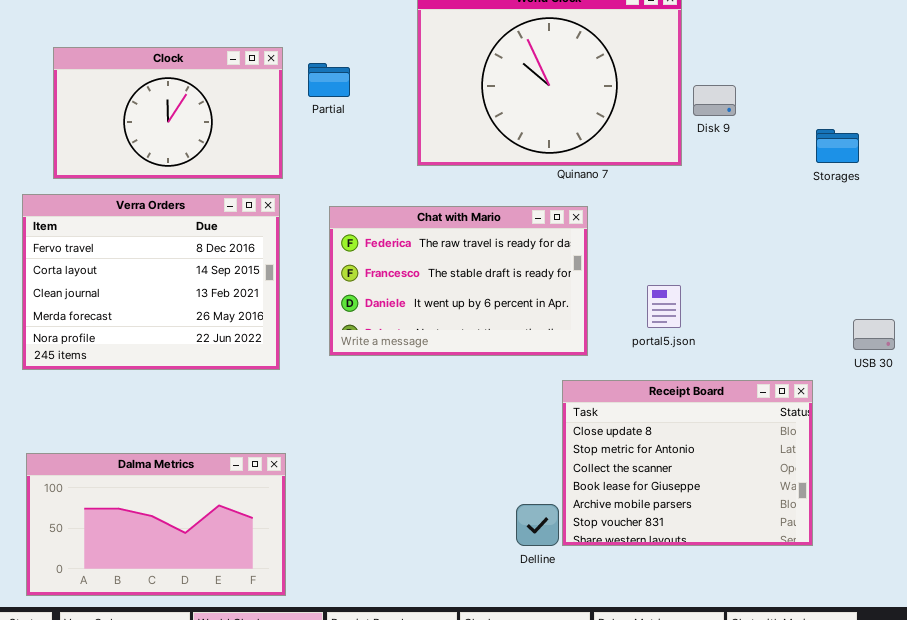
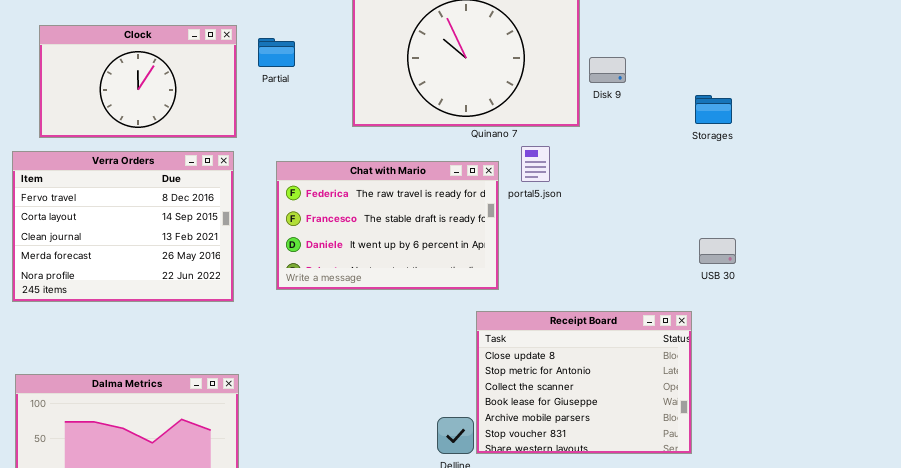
portal5.json: [647,285,681,328] -> [521,146,550,182], moved
USB 30: [853,319,895,350] -> [699,238,736,264], moved

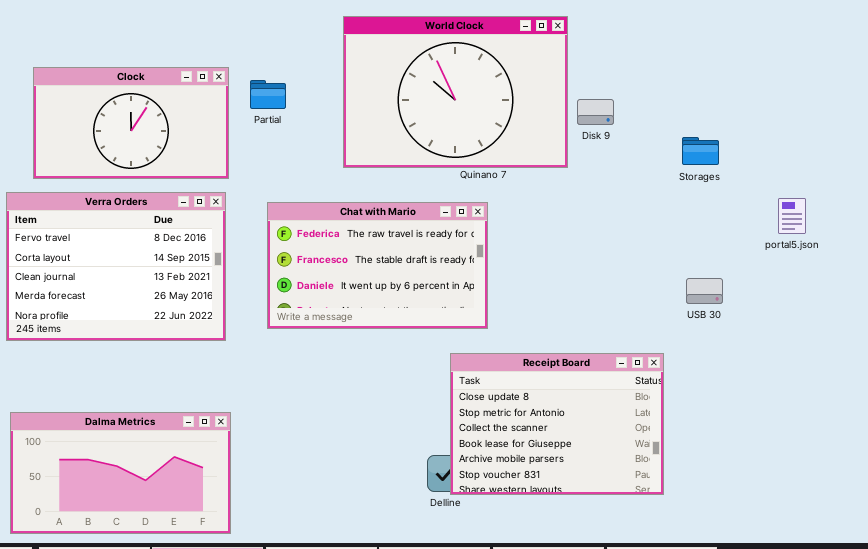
portal5.json: [521,146,550,182] -> [778,198,806,234], moved
Receipt Board: [476,311,692,454] -> [450,353,664,495], moved

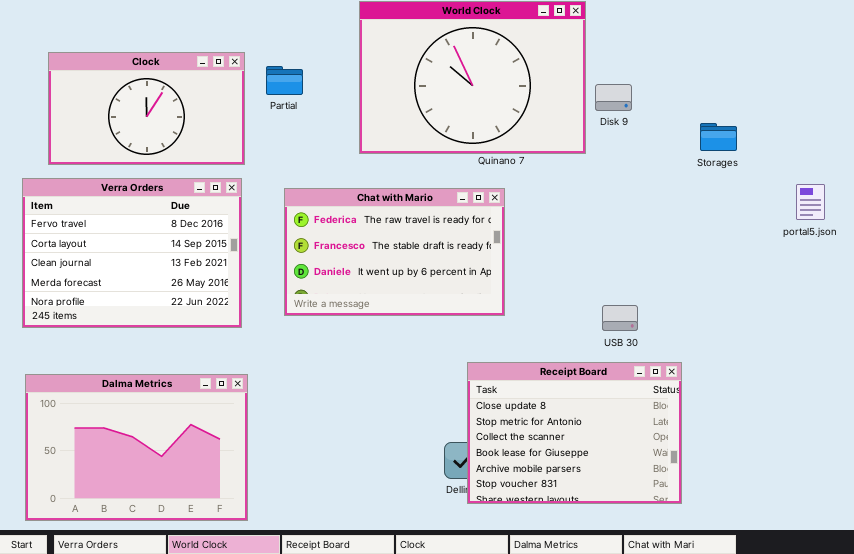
USB 30: [686,278,723,304] -> [602,305,638,331], moved
Receipt Board: [450,353,664,495] -> [467,362,682,504], moved
Dalma Metrics: [10,412,231,534] -> [25,374,248,521], resized

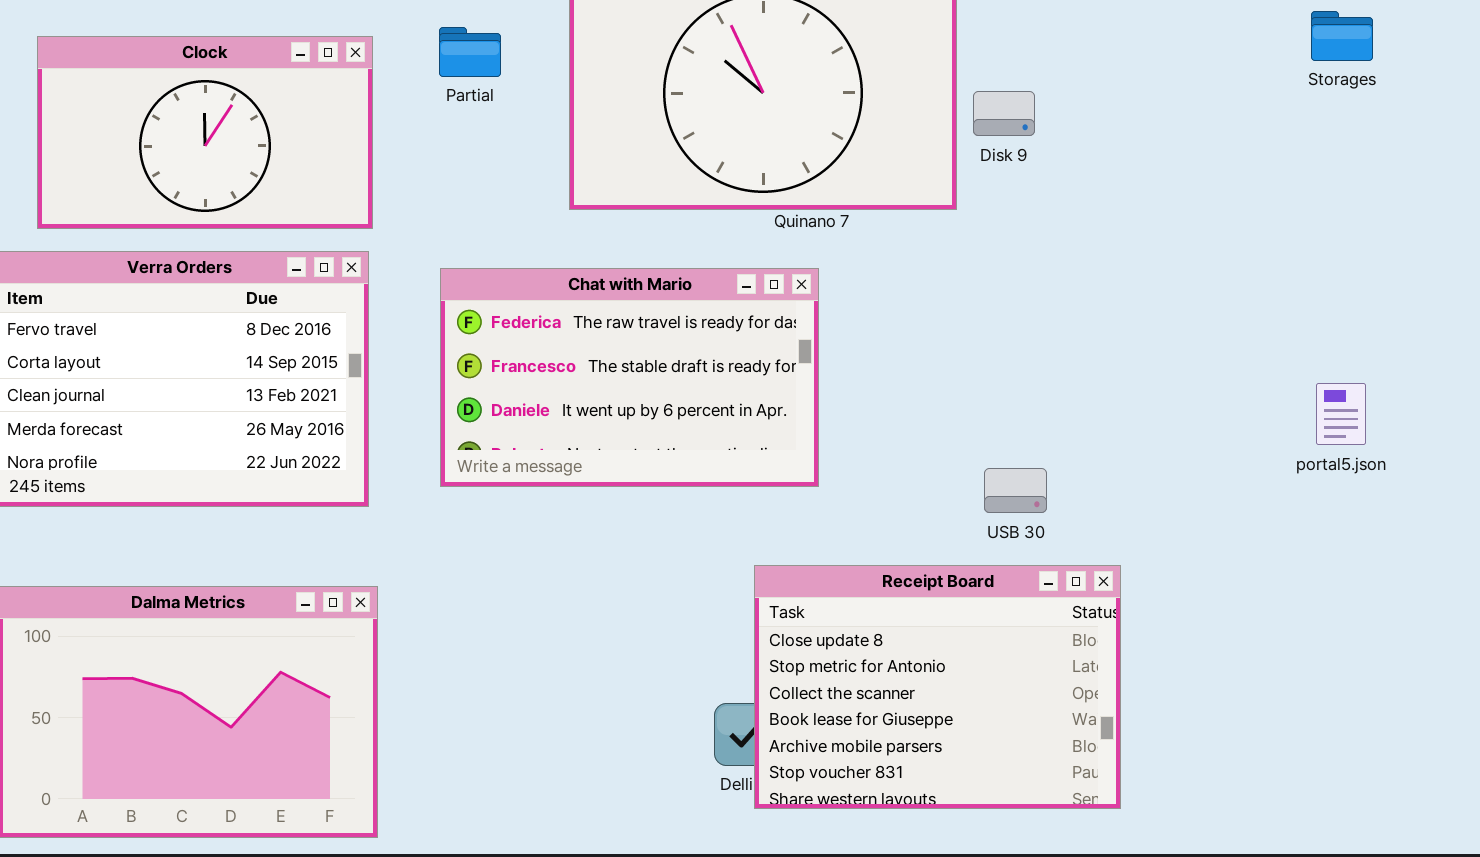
Partial: [266,66,303,95] -> [439,27,501,77], moved
Storages: [700,123,737,151] -> [1311,11,1373,61], moved
portal5.json: [796,184,825,220] -> [1316,383,1366,445], moved

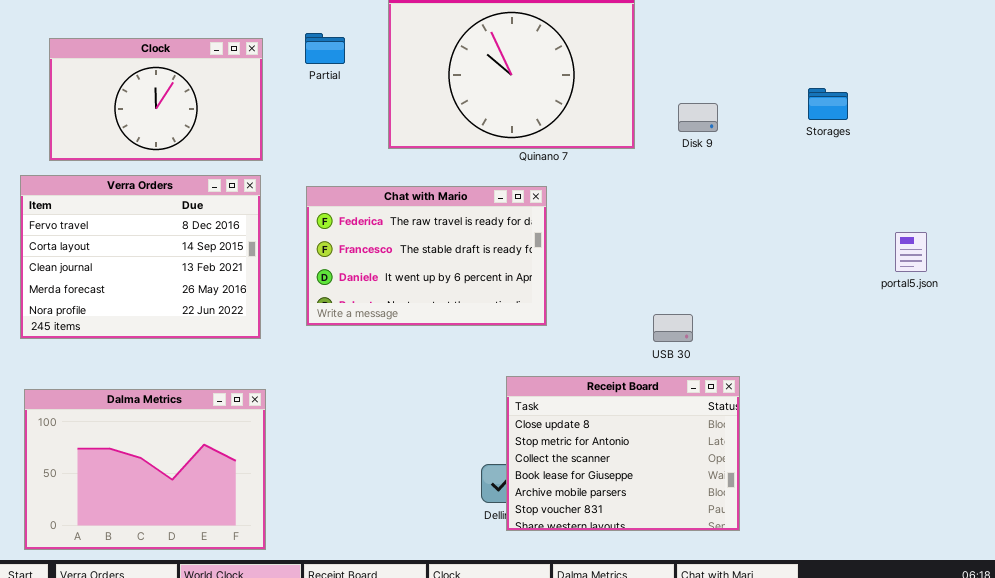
Storages: [1311,11,1373,61] -> [808,88,848,120], moved
Disk 9: [973,91,1035,136] -> [678,103,718,132], moved
portal5.json: [1316,383,1366,445] -> [895,232,927,272], moved

